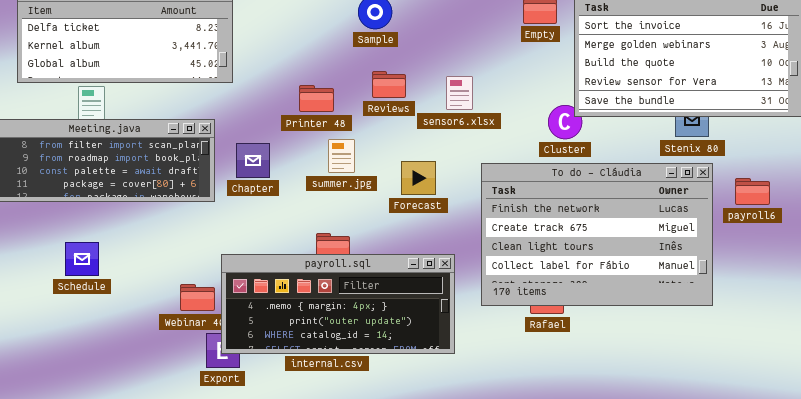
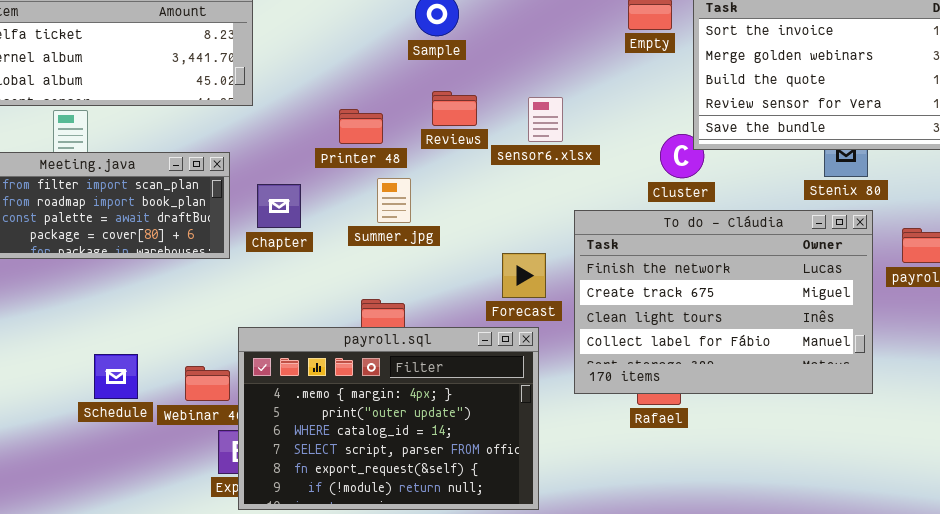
Forecast: [401,161,436,195] -> [502,253,546,298], moved
Schedule: [65,242,99,276] -> [94,354,138,399], moved
payroll.sql: [221,254,455,354] -> [238,327,539,510], resized

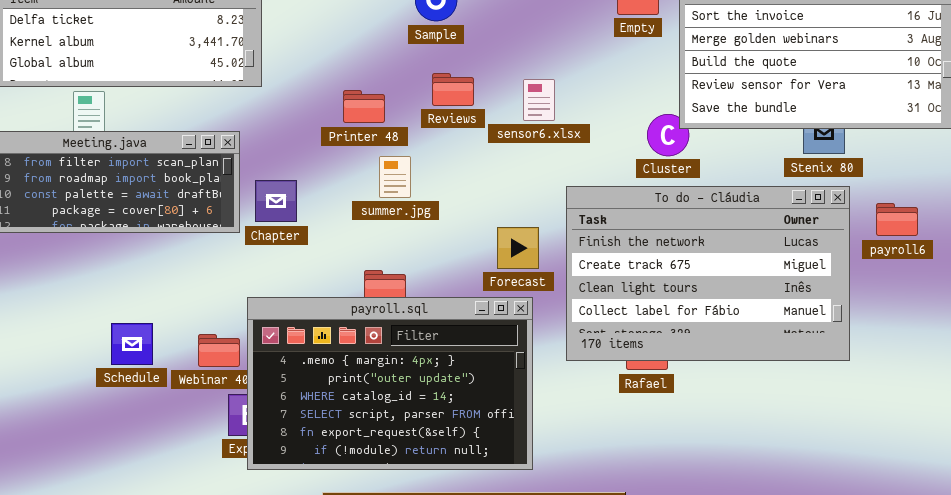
Chapter: [257,184,301,228] -> [255,180,297,222], moved

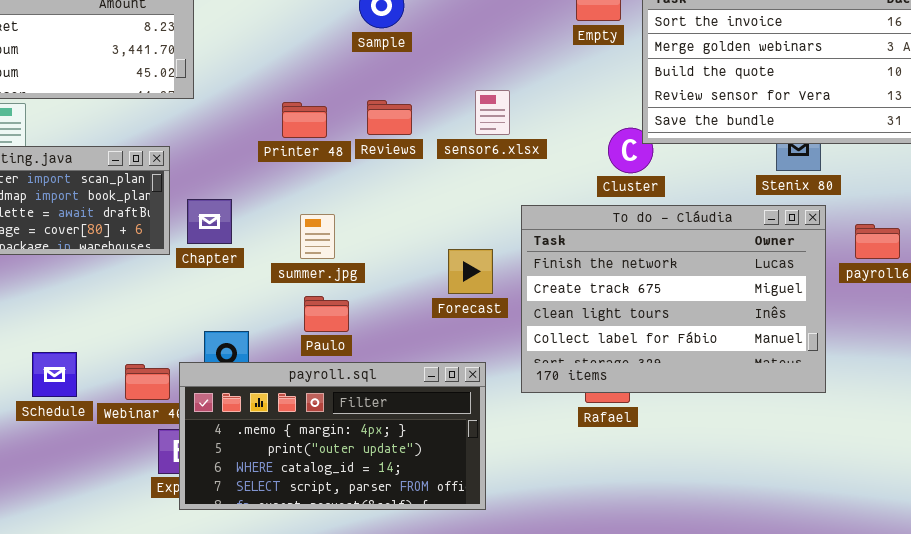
Reviews: [432,73,474,106] -> [367,100,412,135], moved
summer.jpg: [379,156,411,198] -> [300,214,335,259], moved
payroll.sql: [247,297,533,470] -> [179,362,486,510], resized

